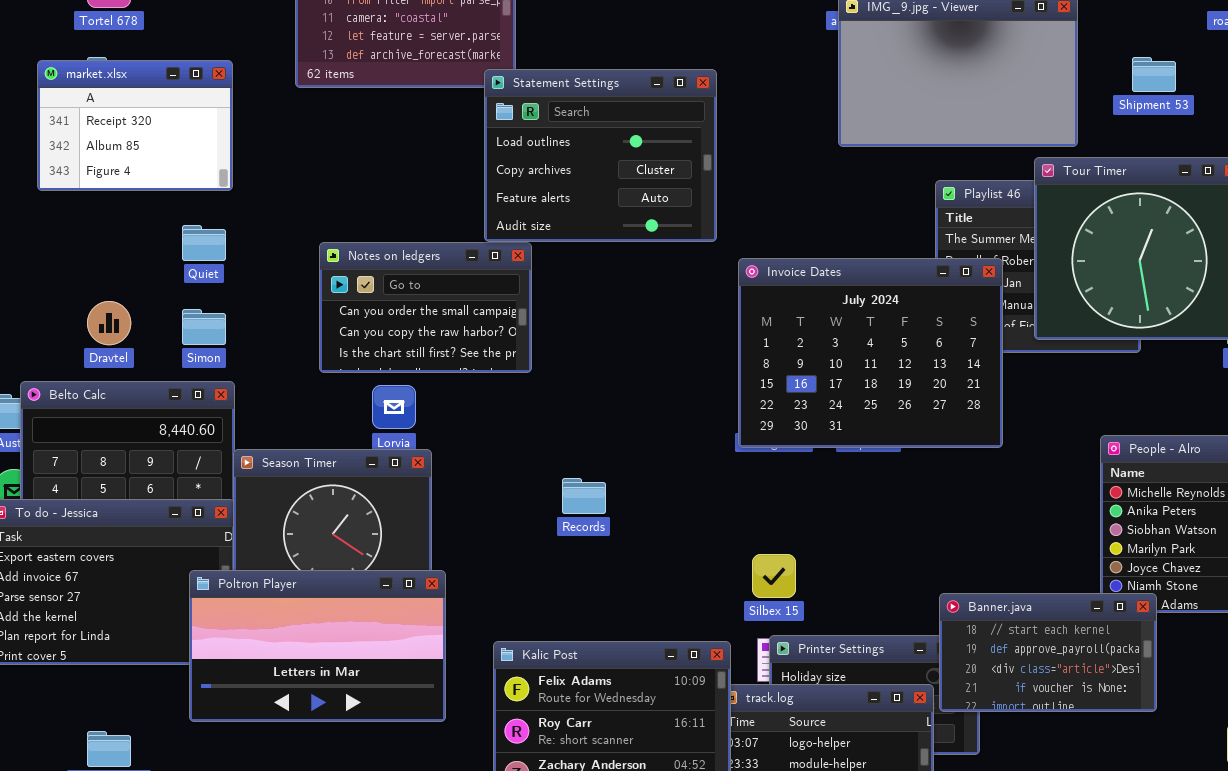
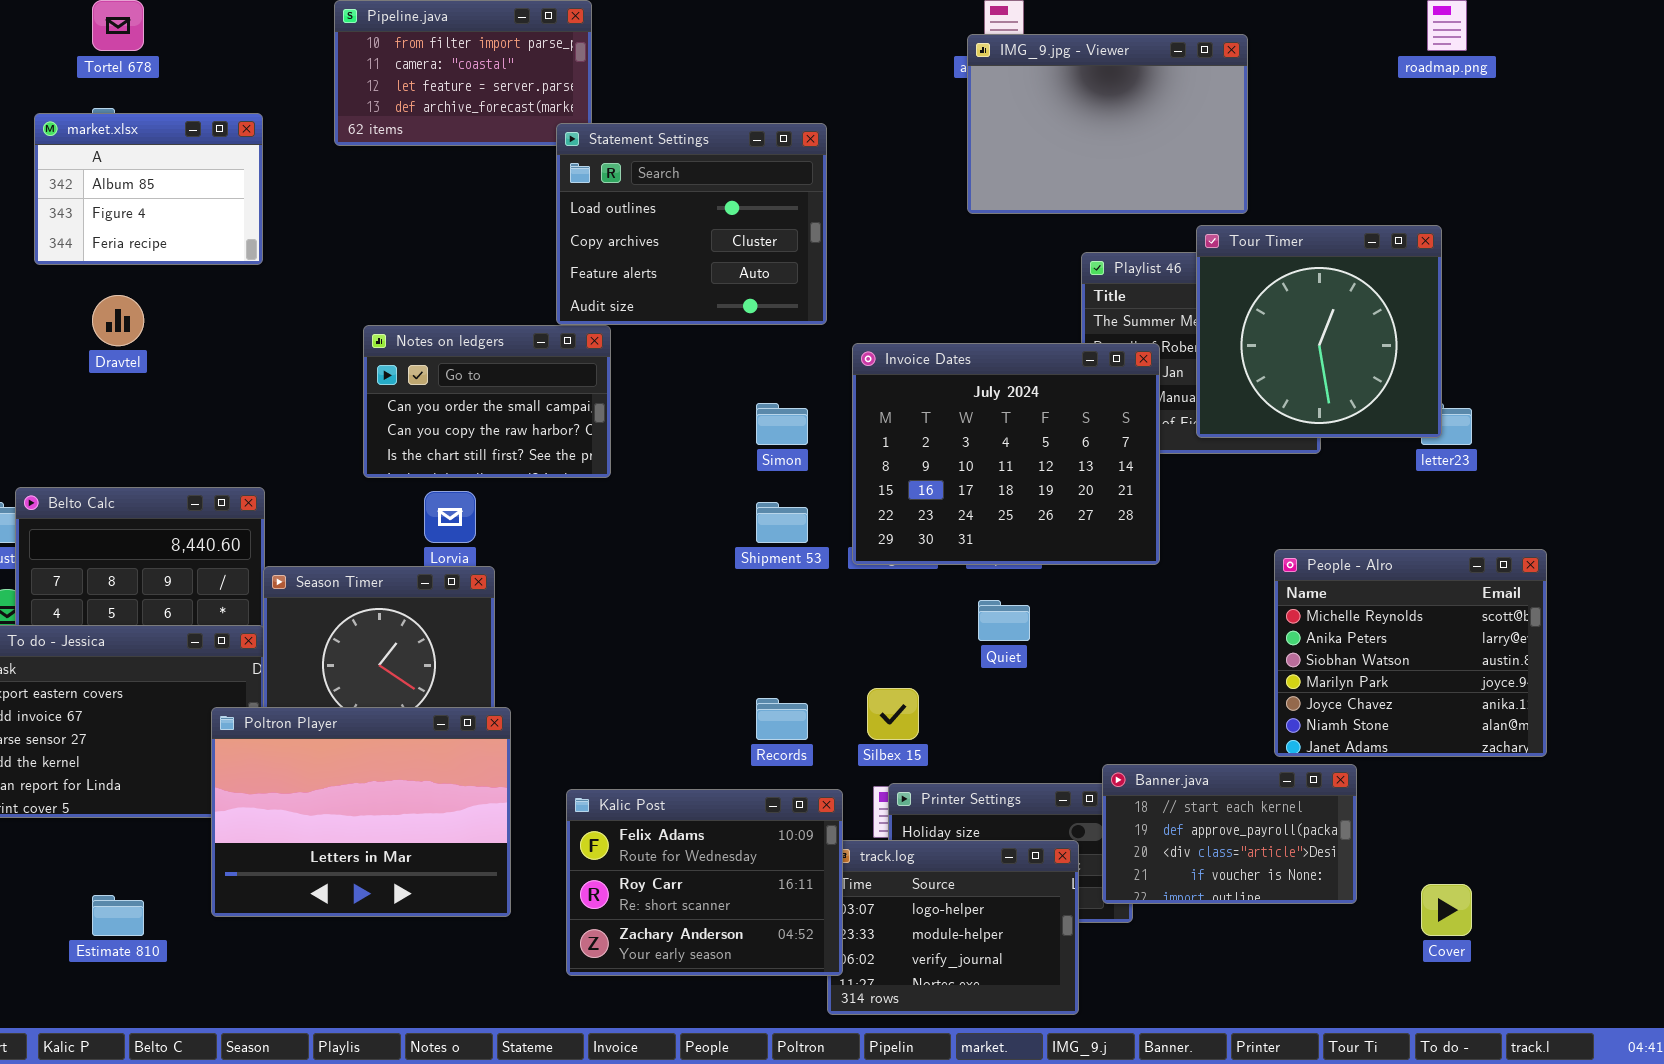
Shipment 53: [1132,57,1176,92] -> [756,502,808,543], moved
market.xlsx: [37,60,233,191] -> [34,113,263,265], scrolled down 1 row
Quiet: [182,225,226,261] -> [978,600,1030,641], moved
Dravtel: [87,301,131,345] -> [92,295,144,346], moved
Simon: [182,309,226,345] -> [756,403,808,445], moved
Records: [562,478,606,514] -> [756,698,808,740], moved
Poltron Player: [189,570,446,722] -> [211,707,511,917], resized
Banner.java: [939,593,1157,712] -> [1102,764,1357,904], moved

